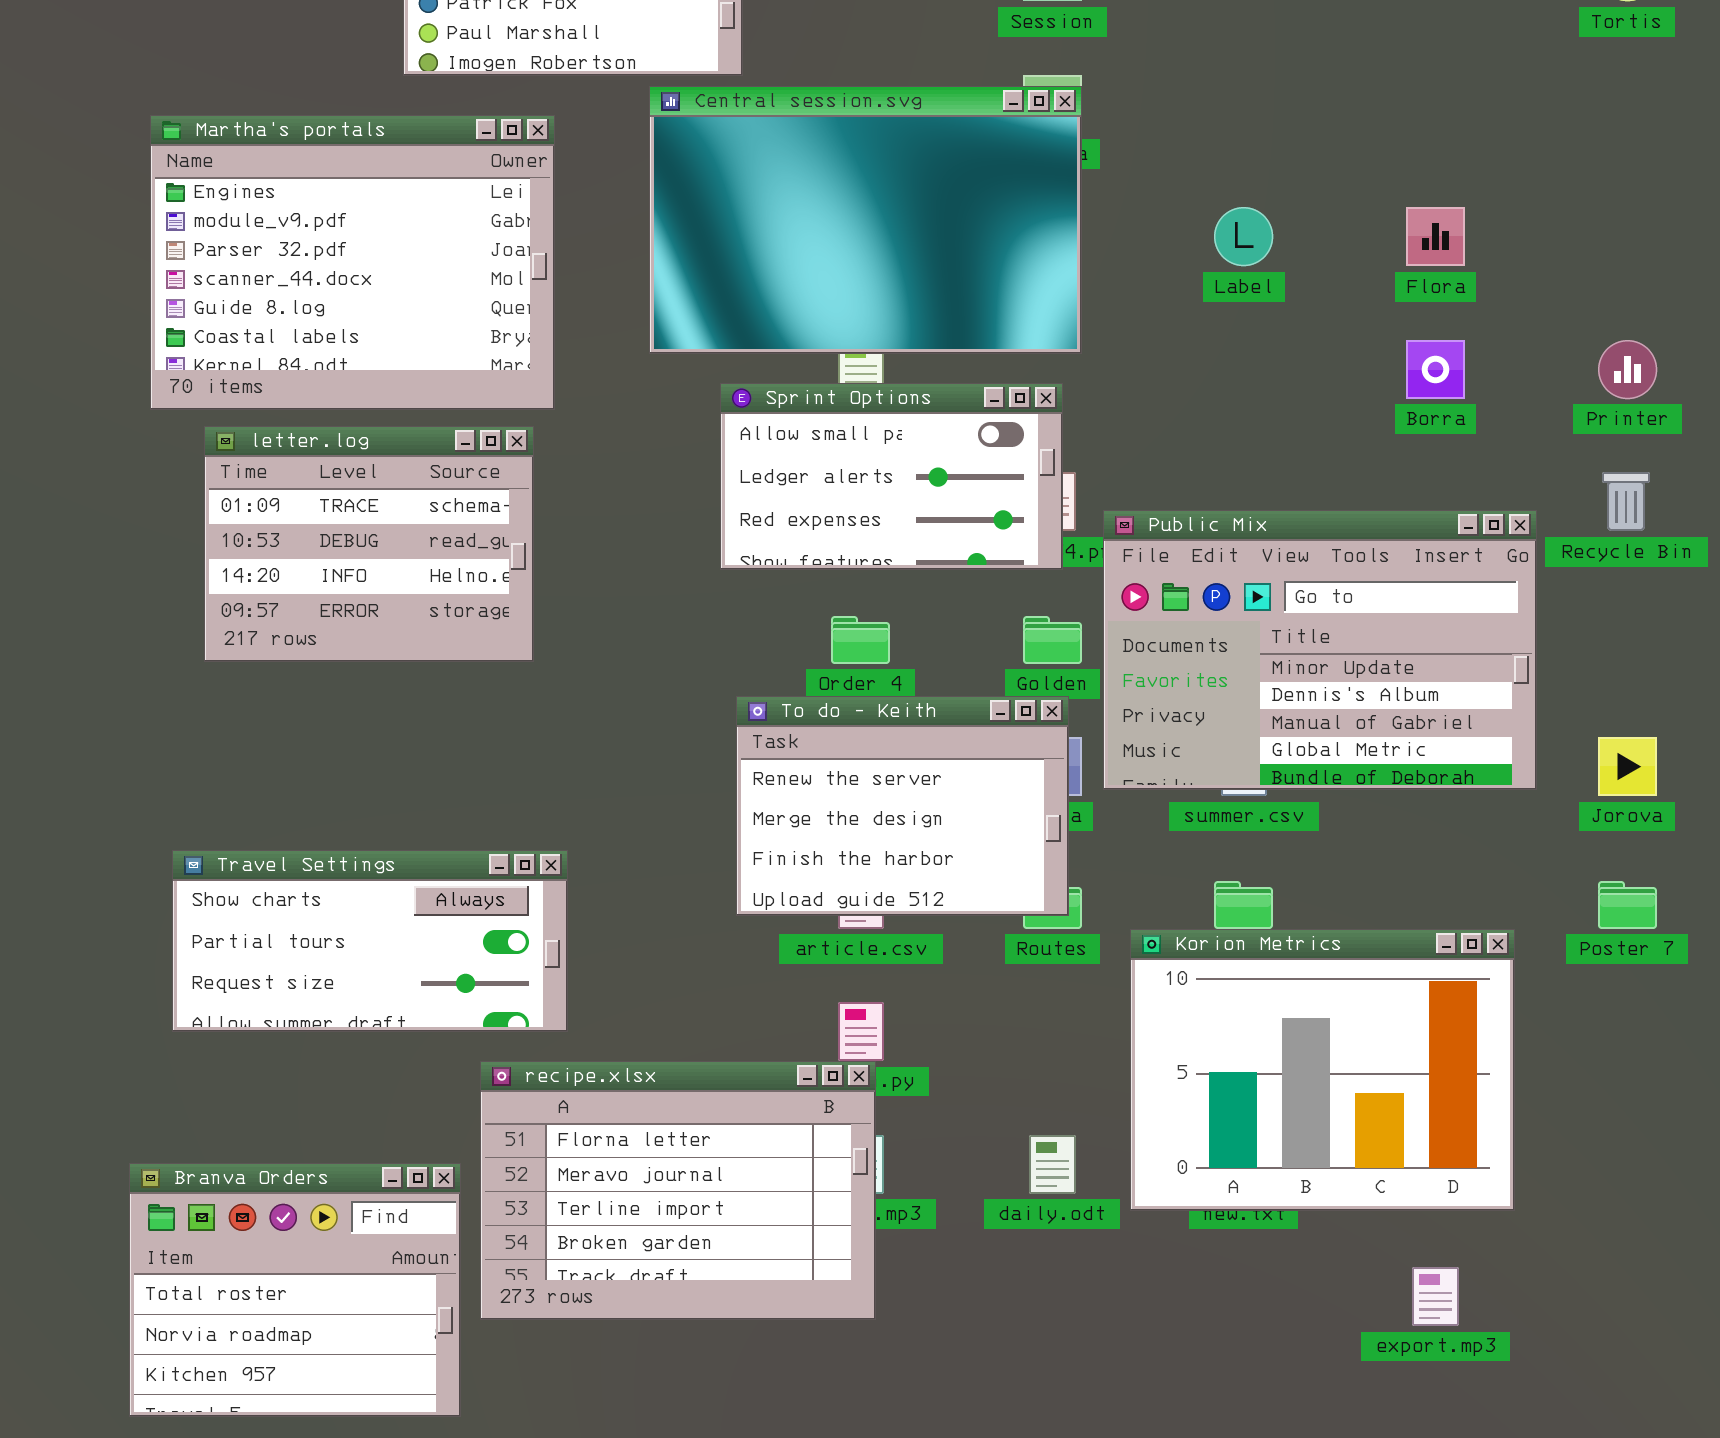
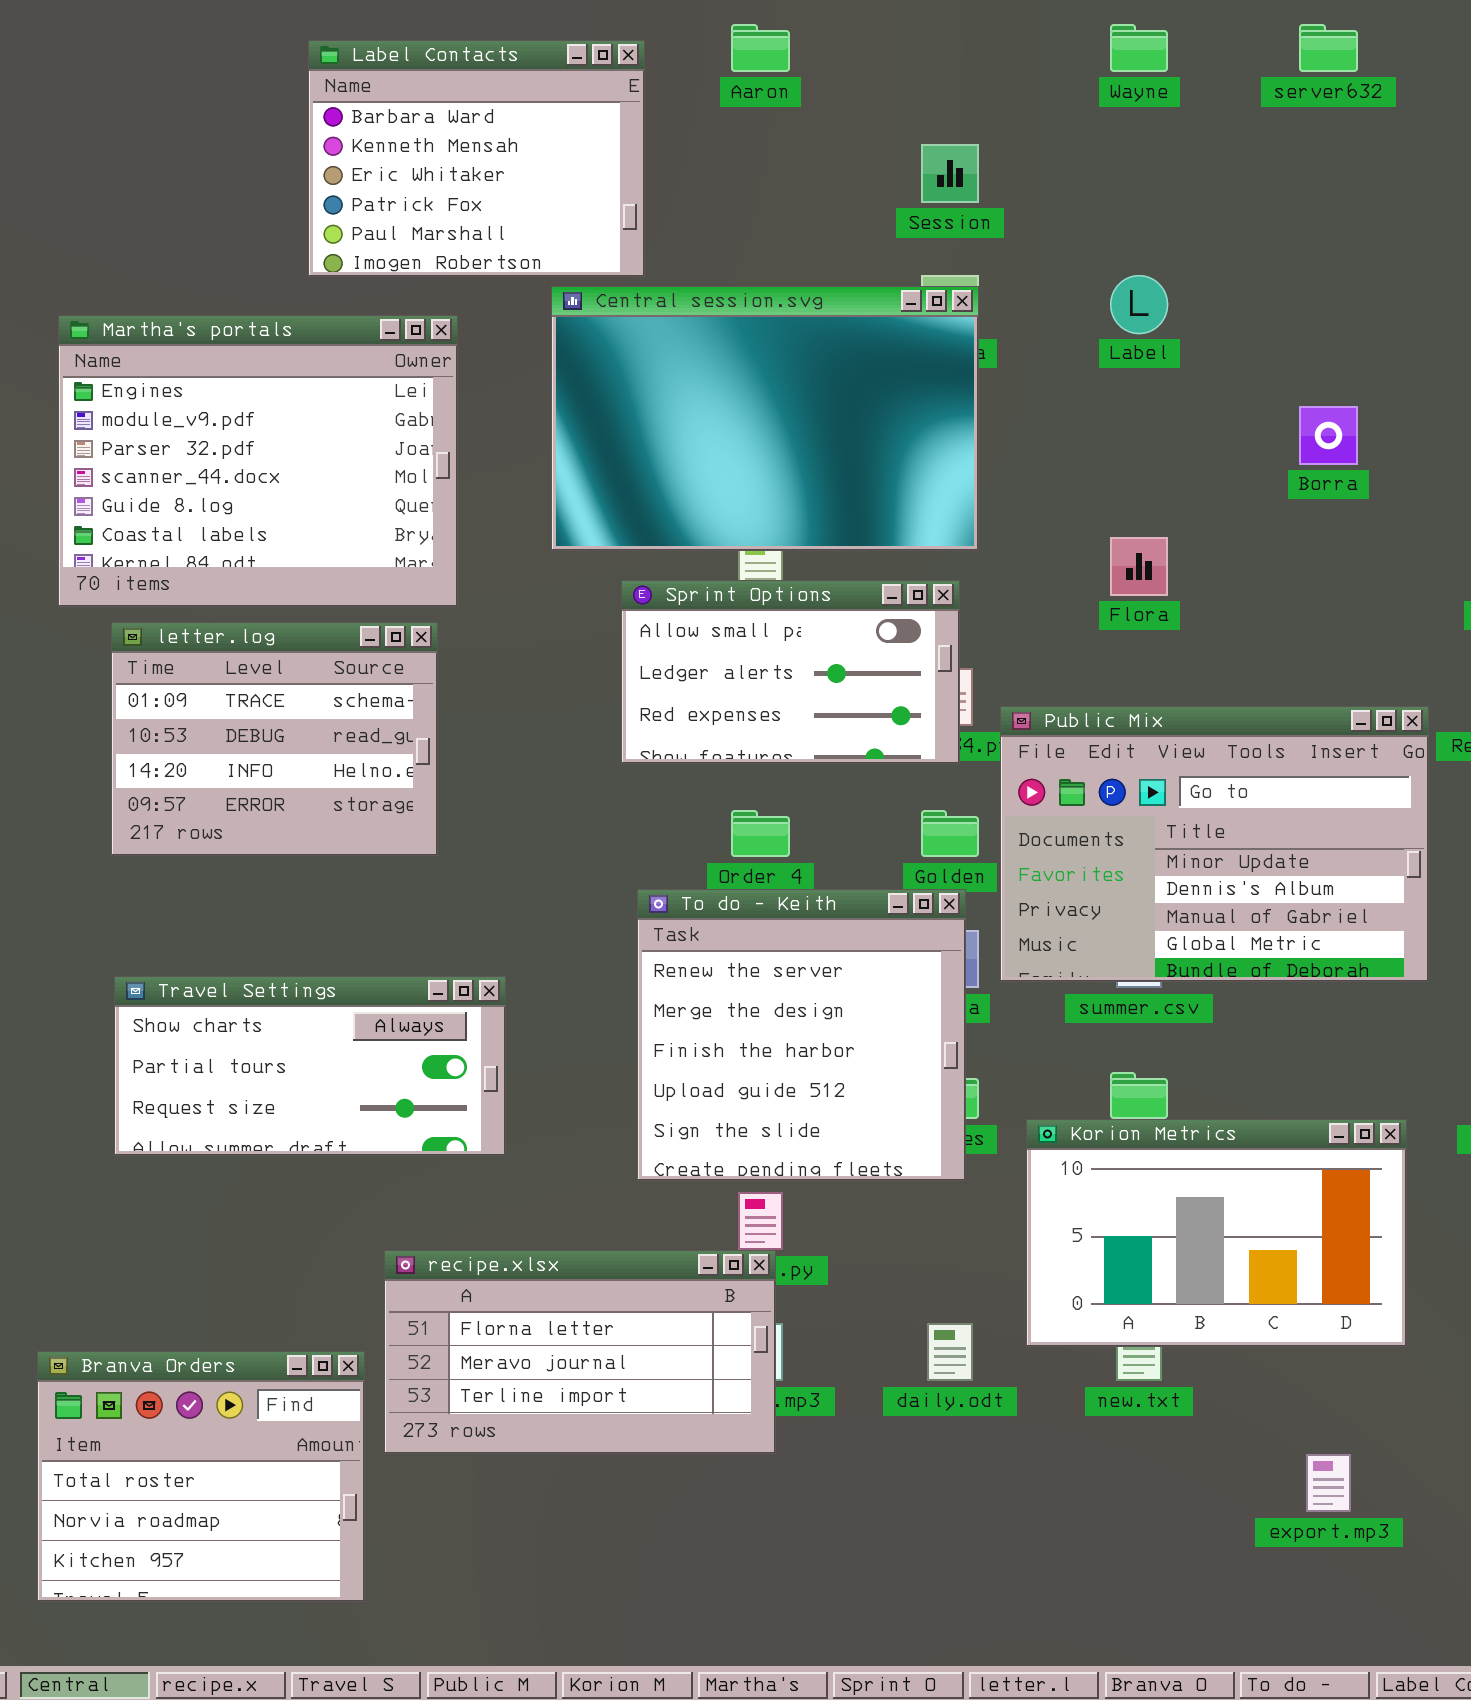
Label: [1214,207,1273,266] -> [1110,275,1168,334], moved
Flora: [1406,207,1465,266] -> [1110,537,1168,596], moved
Borra: [1406,340,1465,399] -> [1299,406,1358,465], moved
To do - Keith: [736,696,1069,916] -> [637,889,966,1181], resized
Travel Settings: [172,850,568,1032] -> [114,976,506,1156], moved
Korion Metrics: [1130,929,1515,1211] -> [1026,1119,1407,1347], resized
recipe.xlsx: [480,1061,876,1320] -> [384,1250,776,1454], resized

